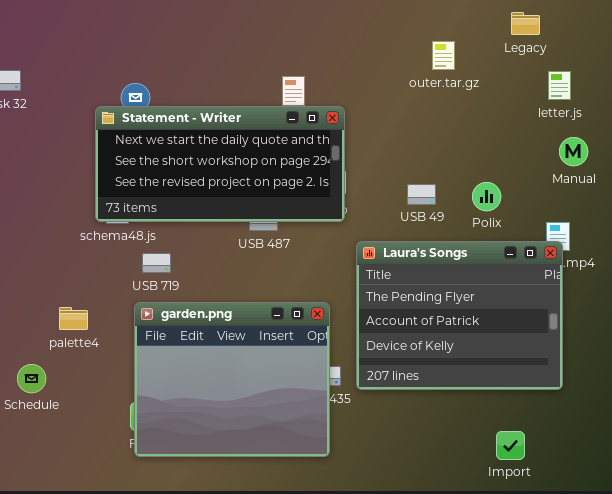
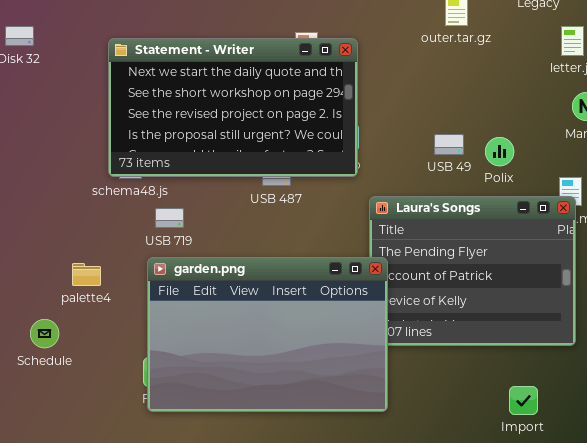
Statement - Writer: [95,106,345,222] -> [108,38,358,177], resized
USB 49: [407,184,436,205] -> [434,134,464,155], moved
garden.png: [134,302,330,457] -> [147,257,388,412], resized

